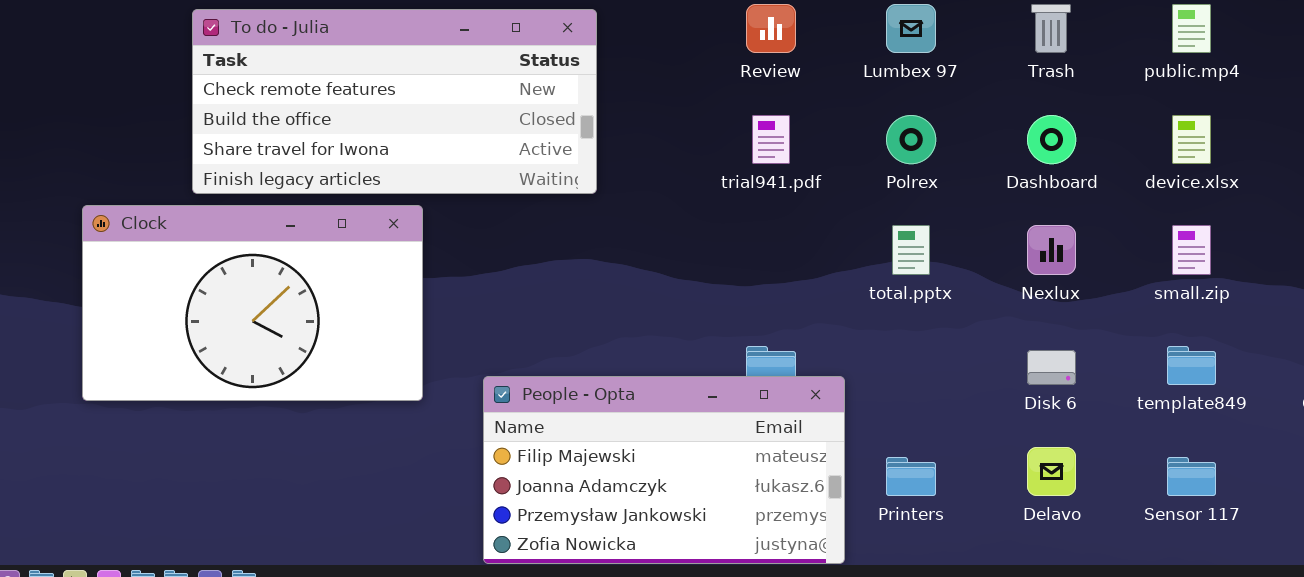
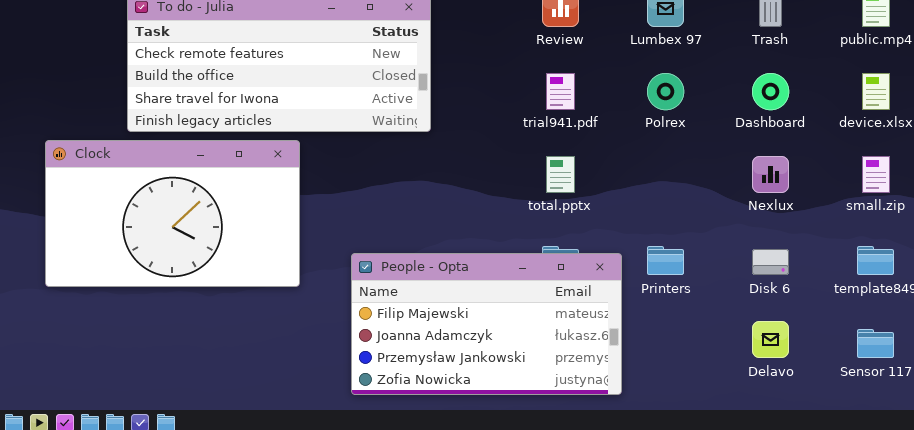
total.pptx: [892,225,930,275] -> [546,156,575,193], moved
People - Opta: [483,376,845,564] -> [351,253,622,395], moved
Printers: [886,457,936,496] -> [647,246,684,275], moved

